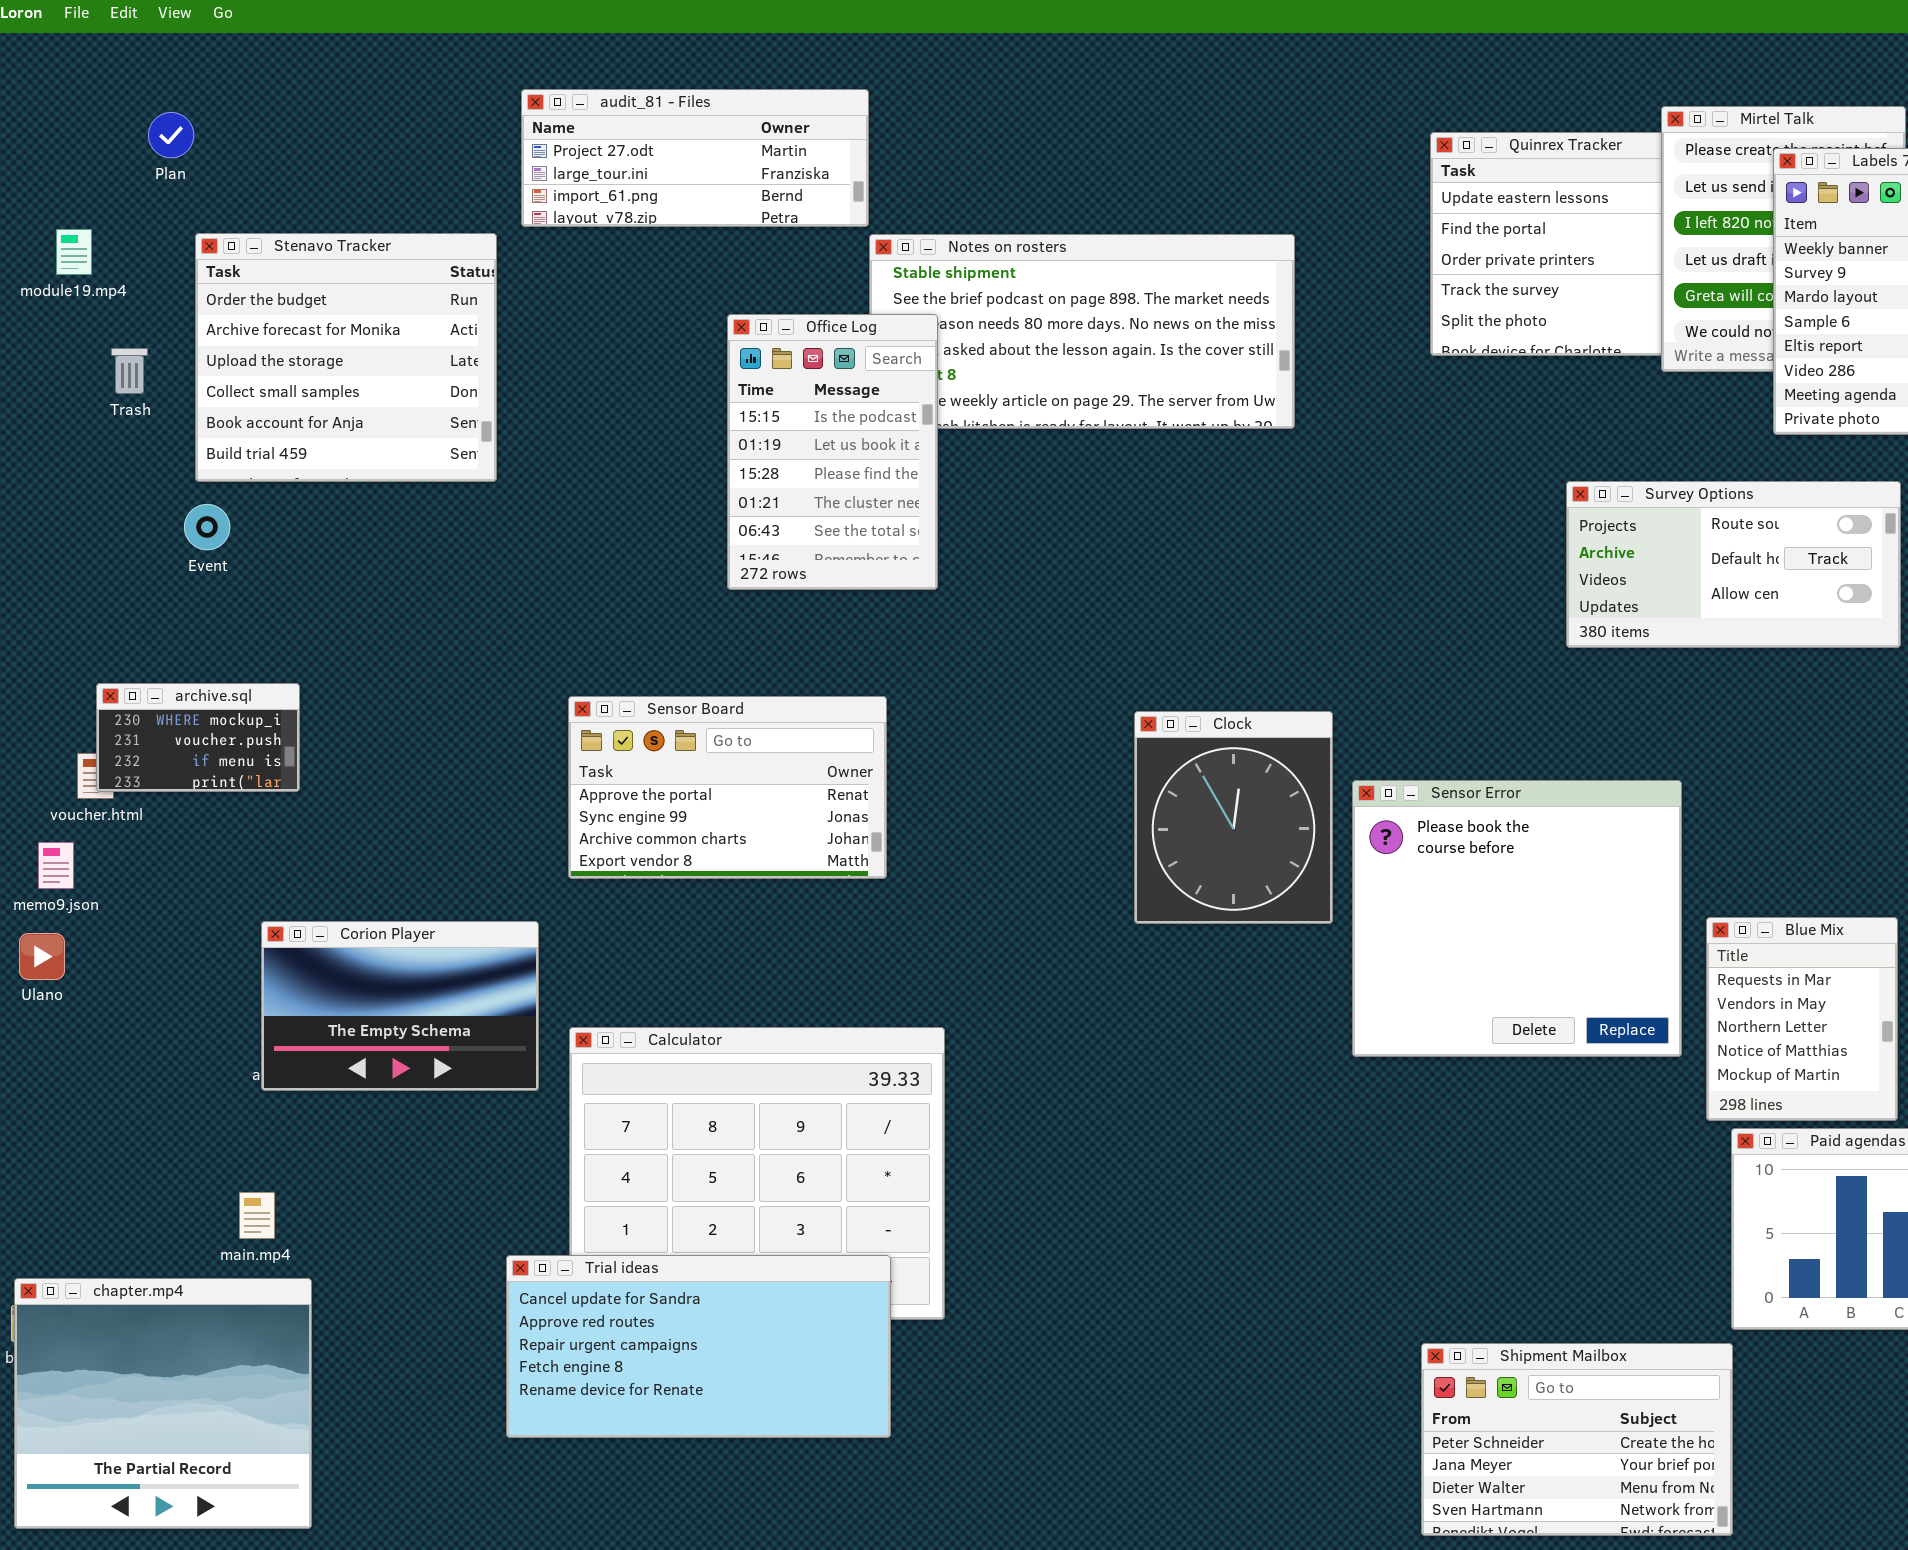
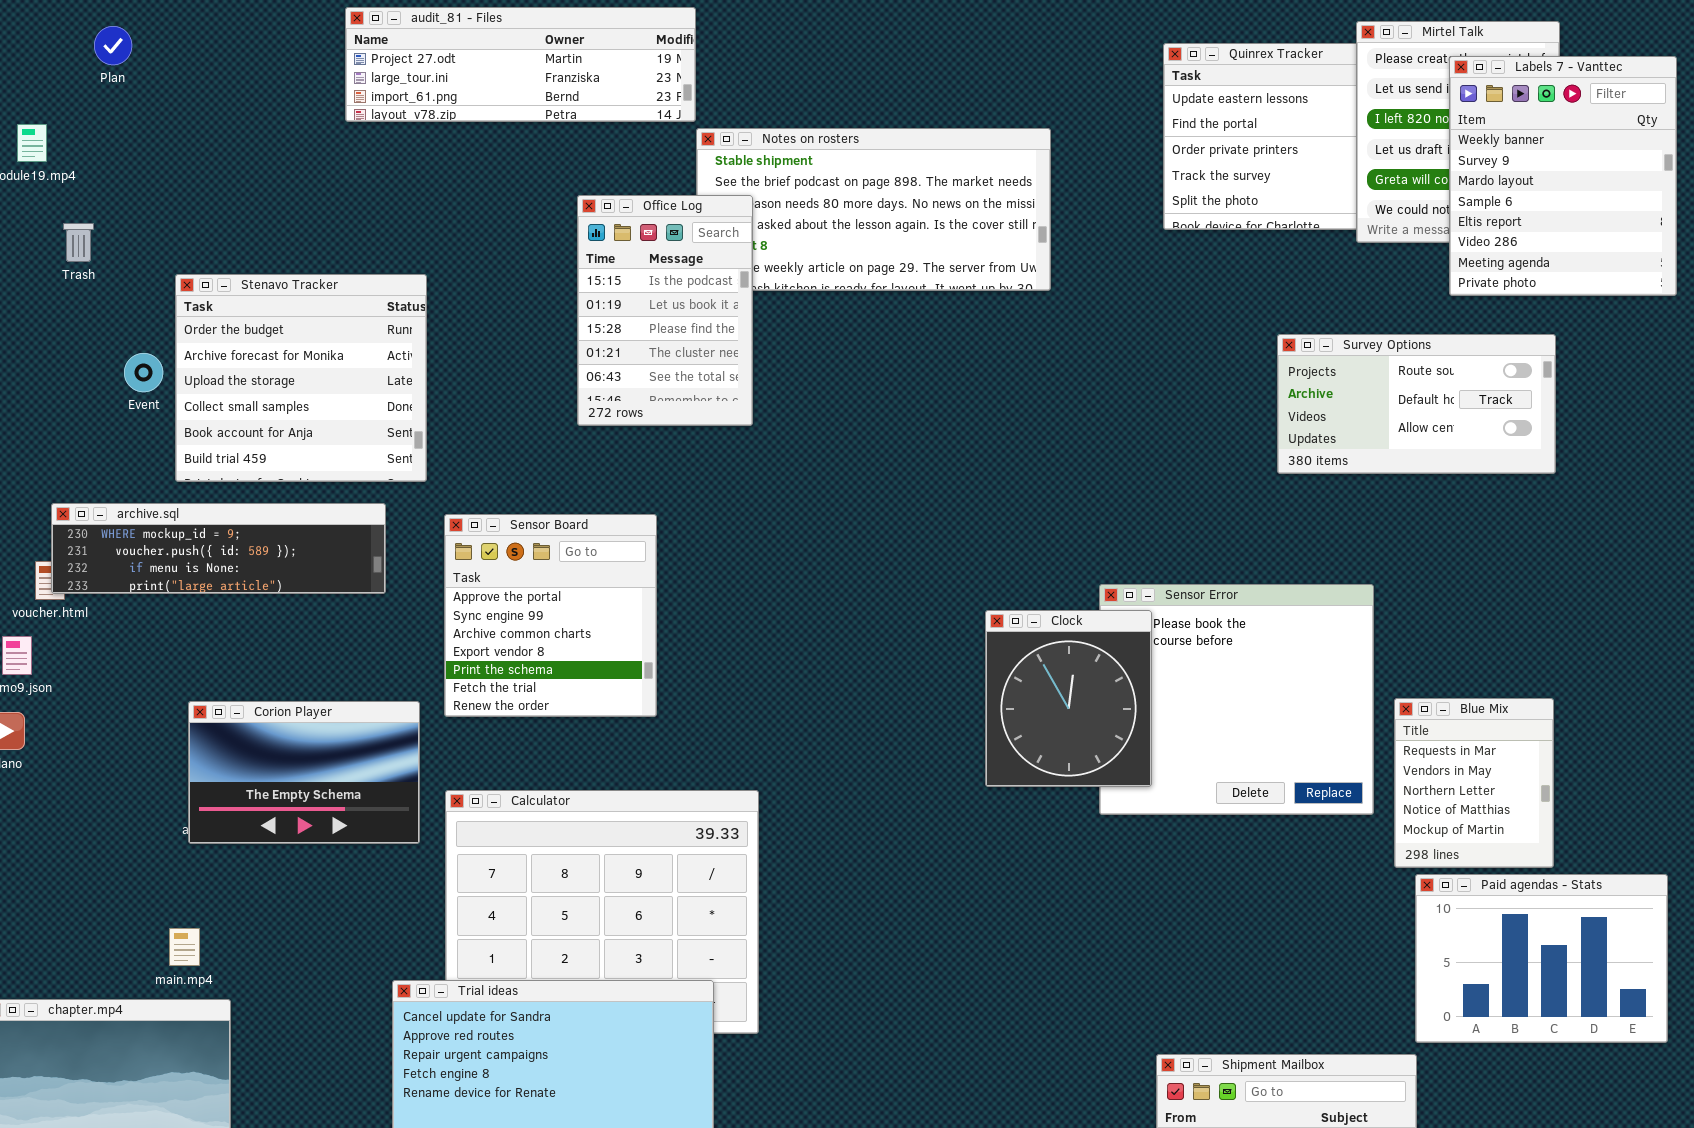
audit_81 - Files: [521,89,869,227] -> [345,7,696,122], resized
Stenavo Tracker: [195,233,497,482] -> [175,274,427,482], moved
archive.sql: [96,683,300,792] -> [51,503,386,594], resized
Sensor Board: [568,696,887,879] -> [444,514,657,717], resized
Clock: [1134,711,1333,924] -> [985,610,1152,787], moved

